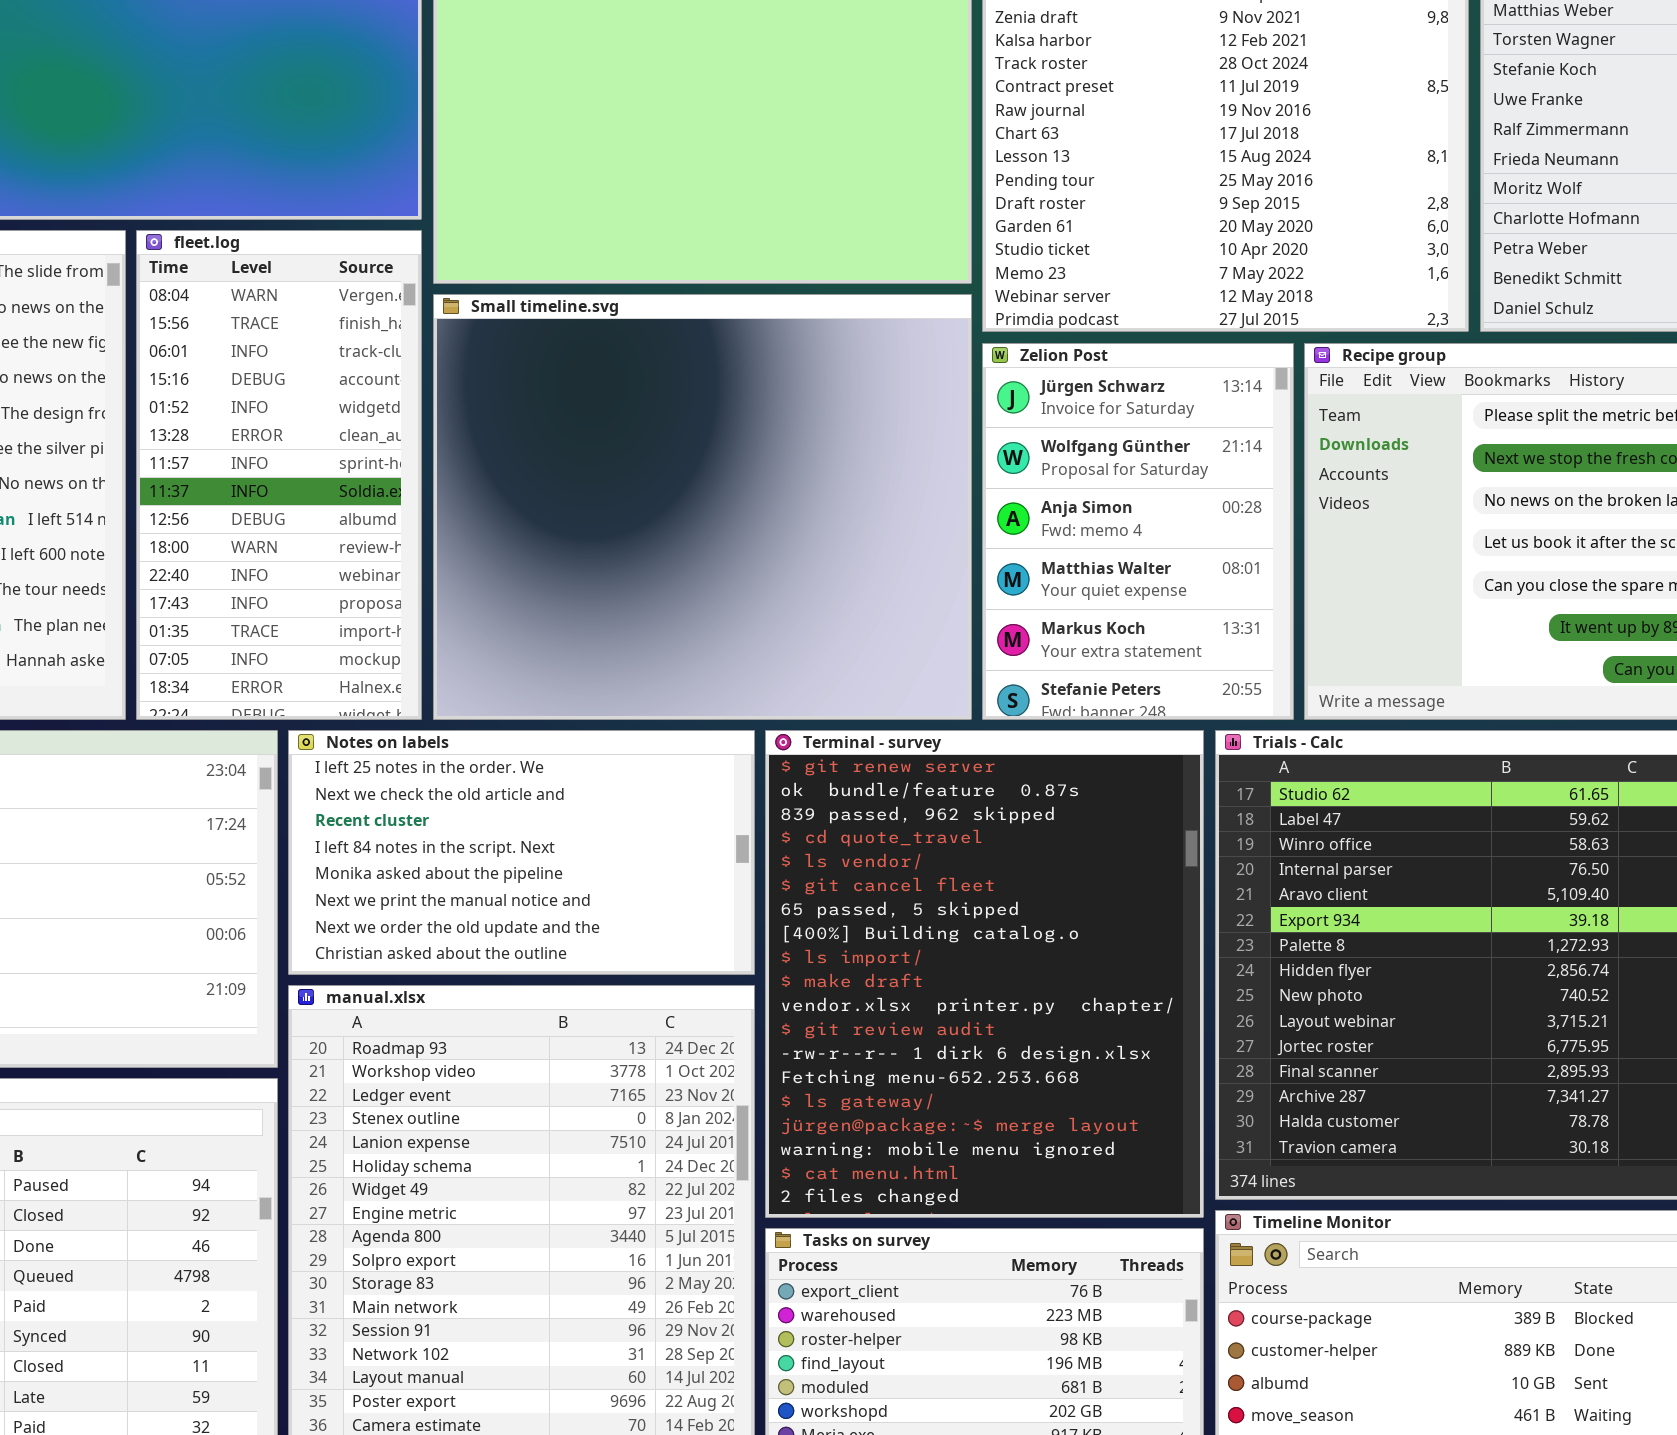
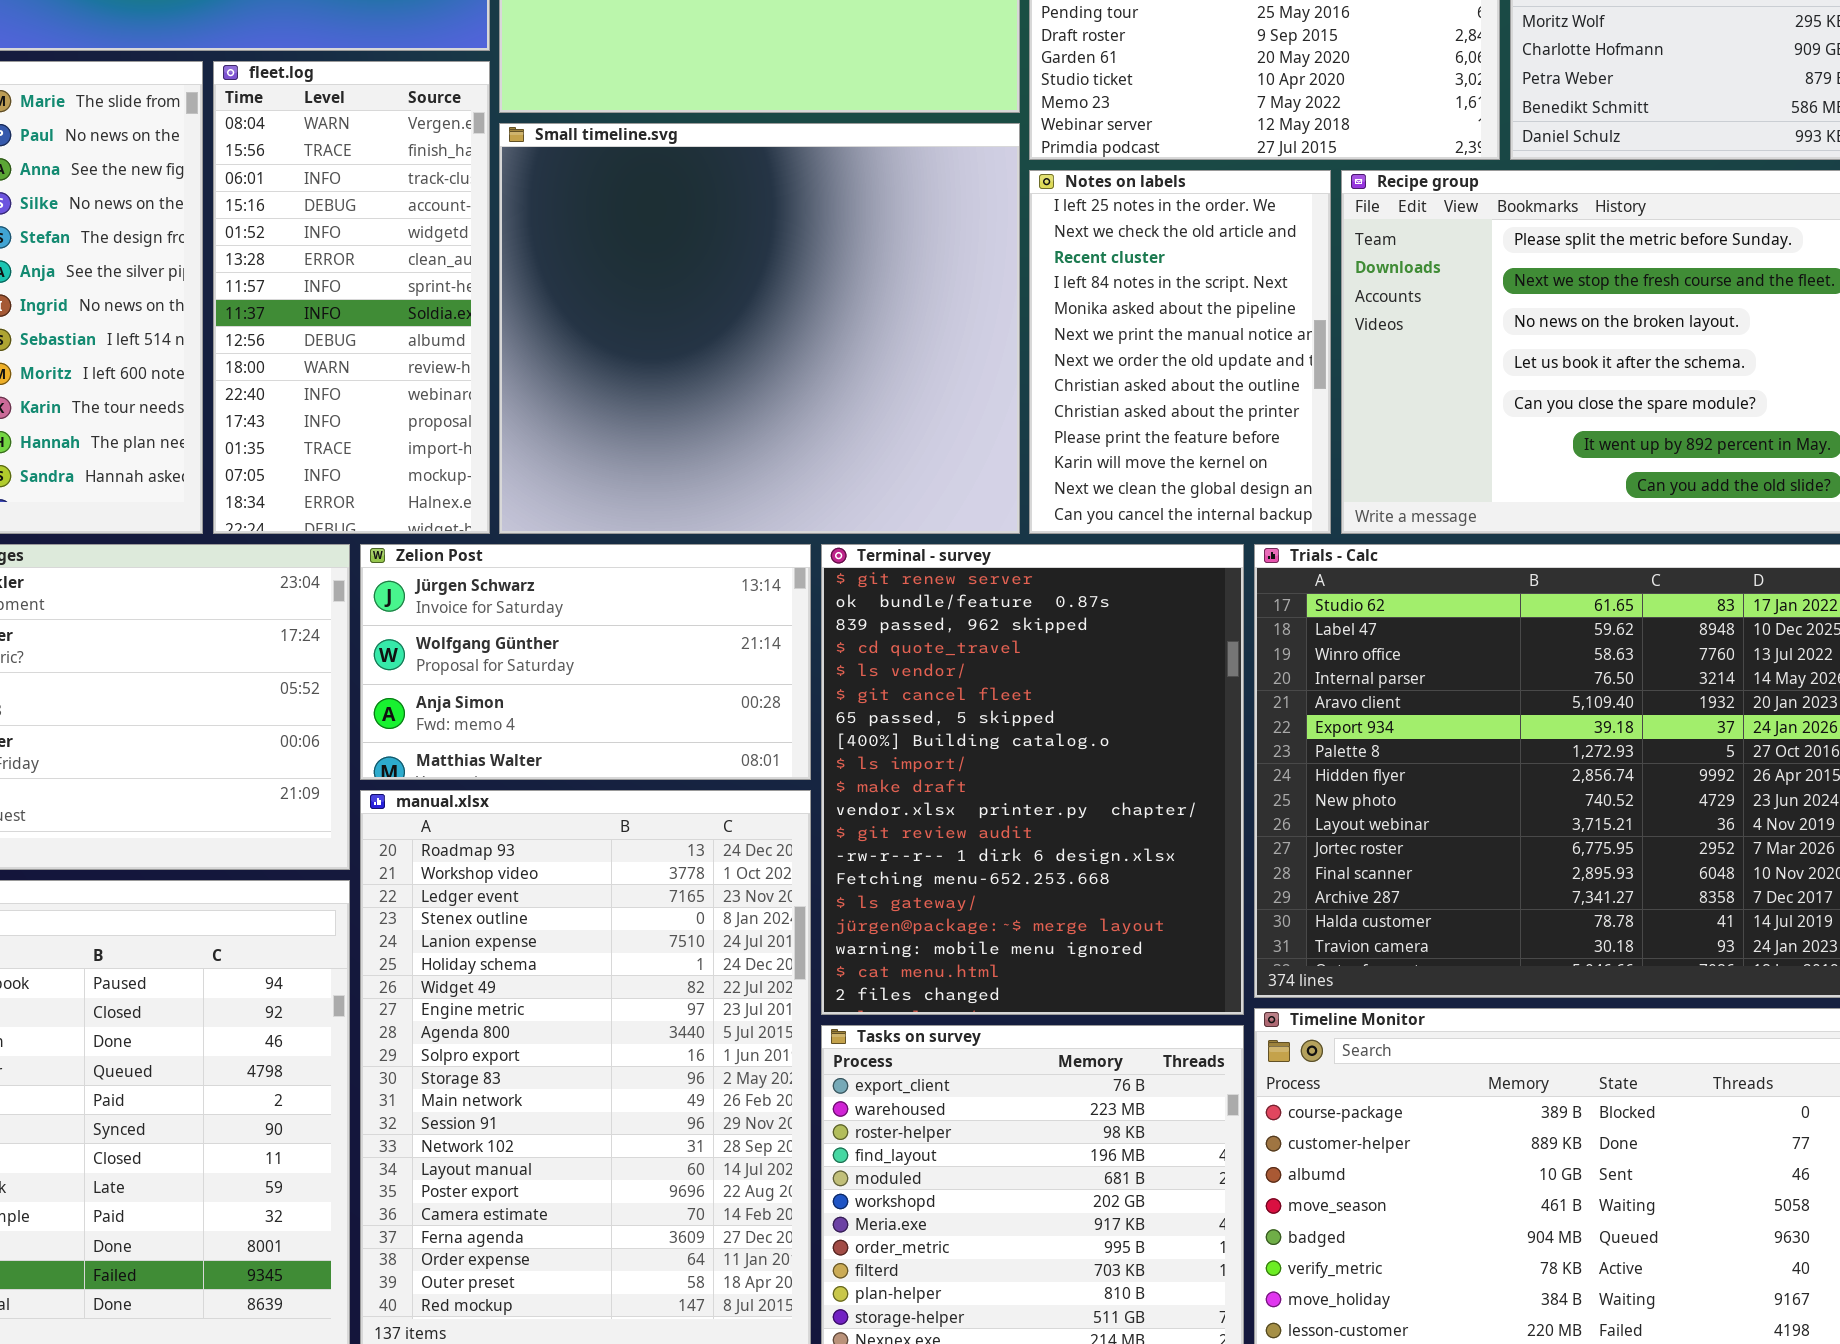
Zelion Post: [982,343,1294,720] -> [360,544,811,780], moved, resized
Notes on labels: [288,730,755,975] -> [1029,170,1331,534], moved, resized

